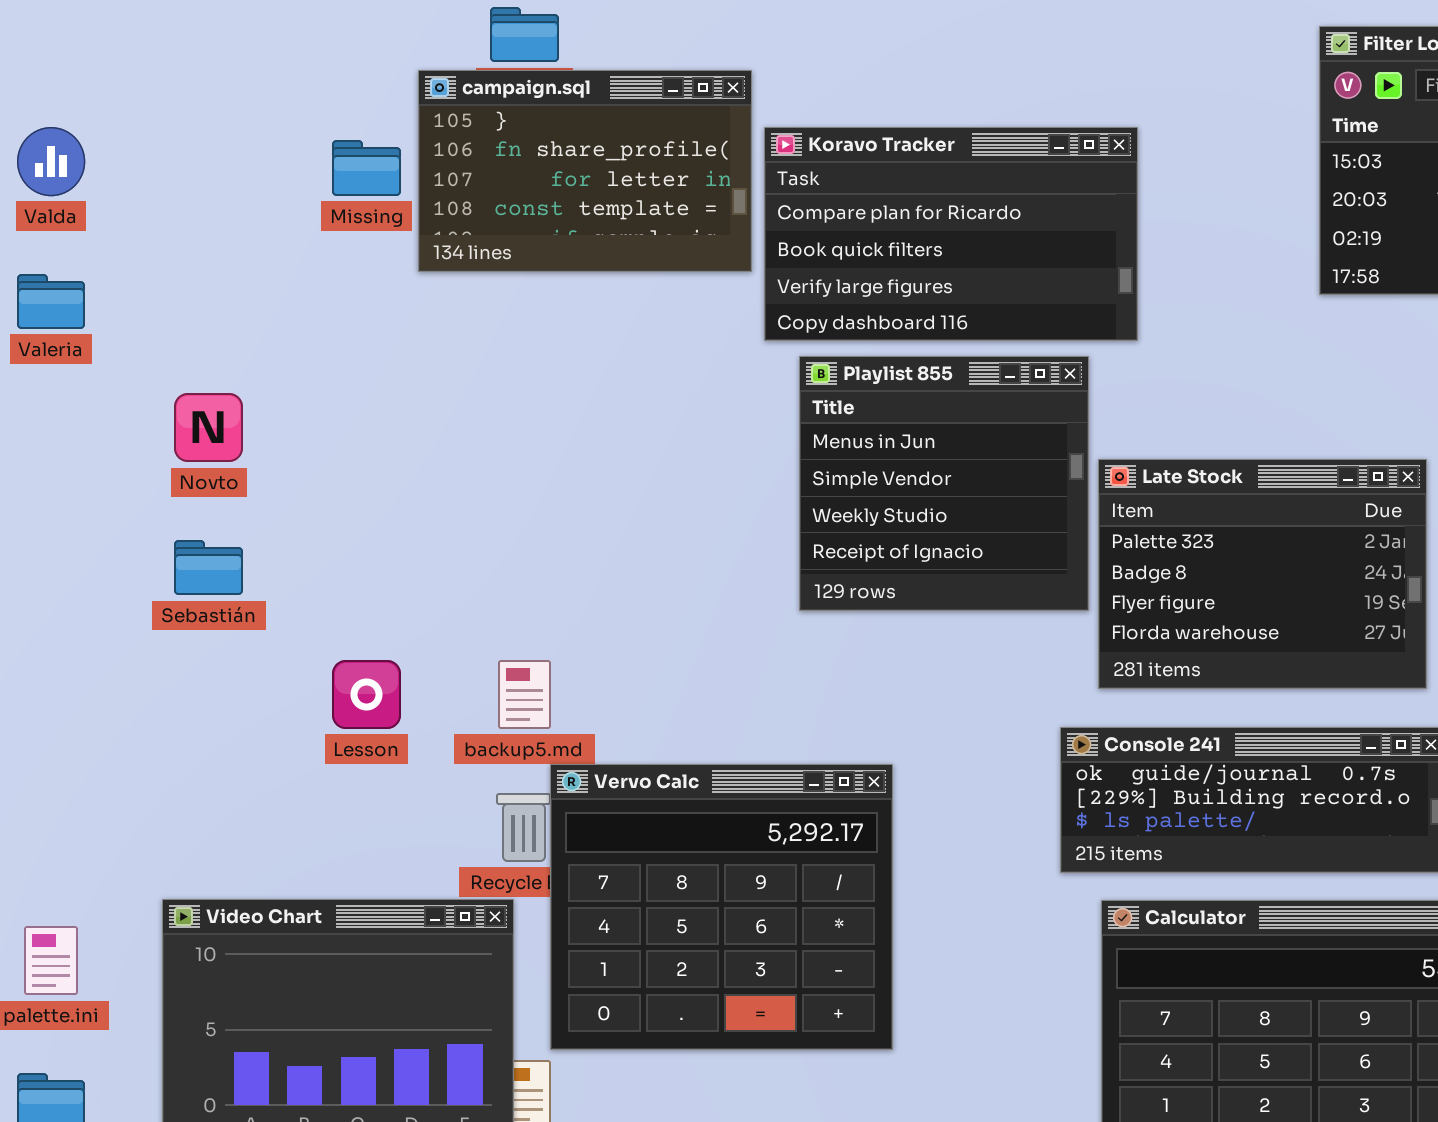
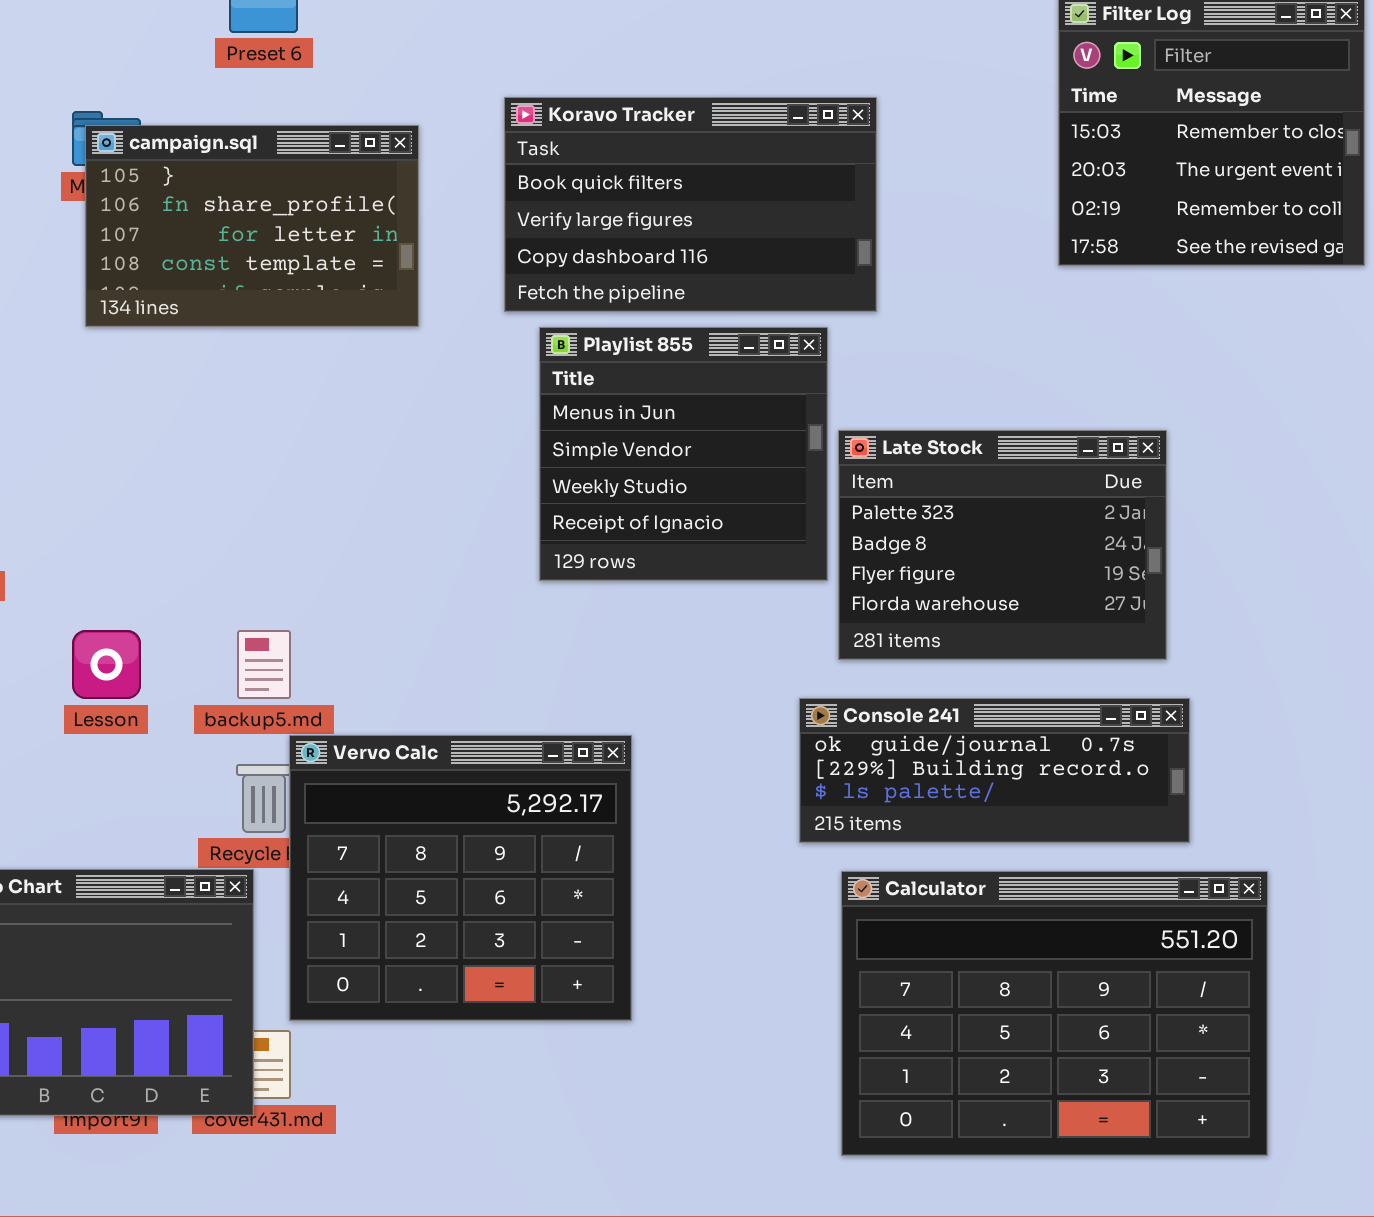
campaign.sql: [418,70,752,272] -> [85,125,419,327], moved
Koravo Tracker: [764,127,1138,341] -> [504,97,877,312], scrolled down 1 row

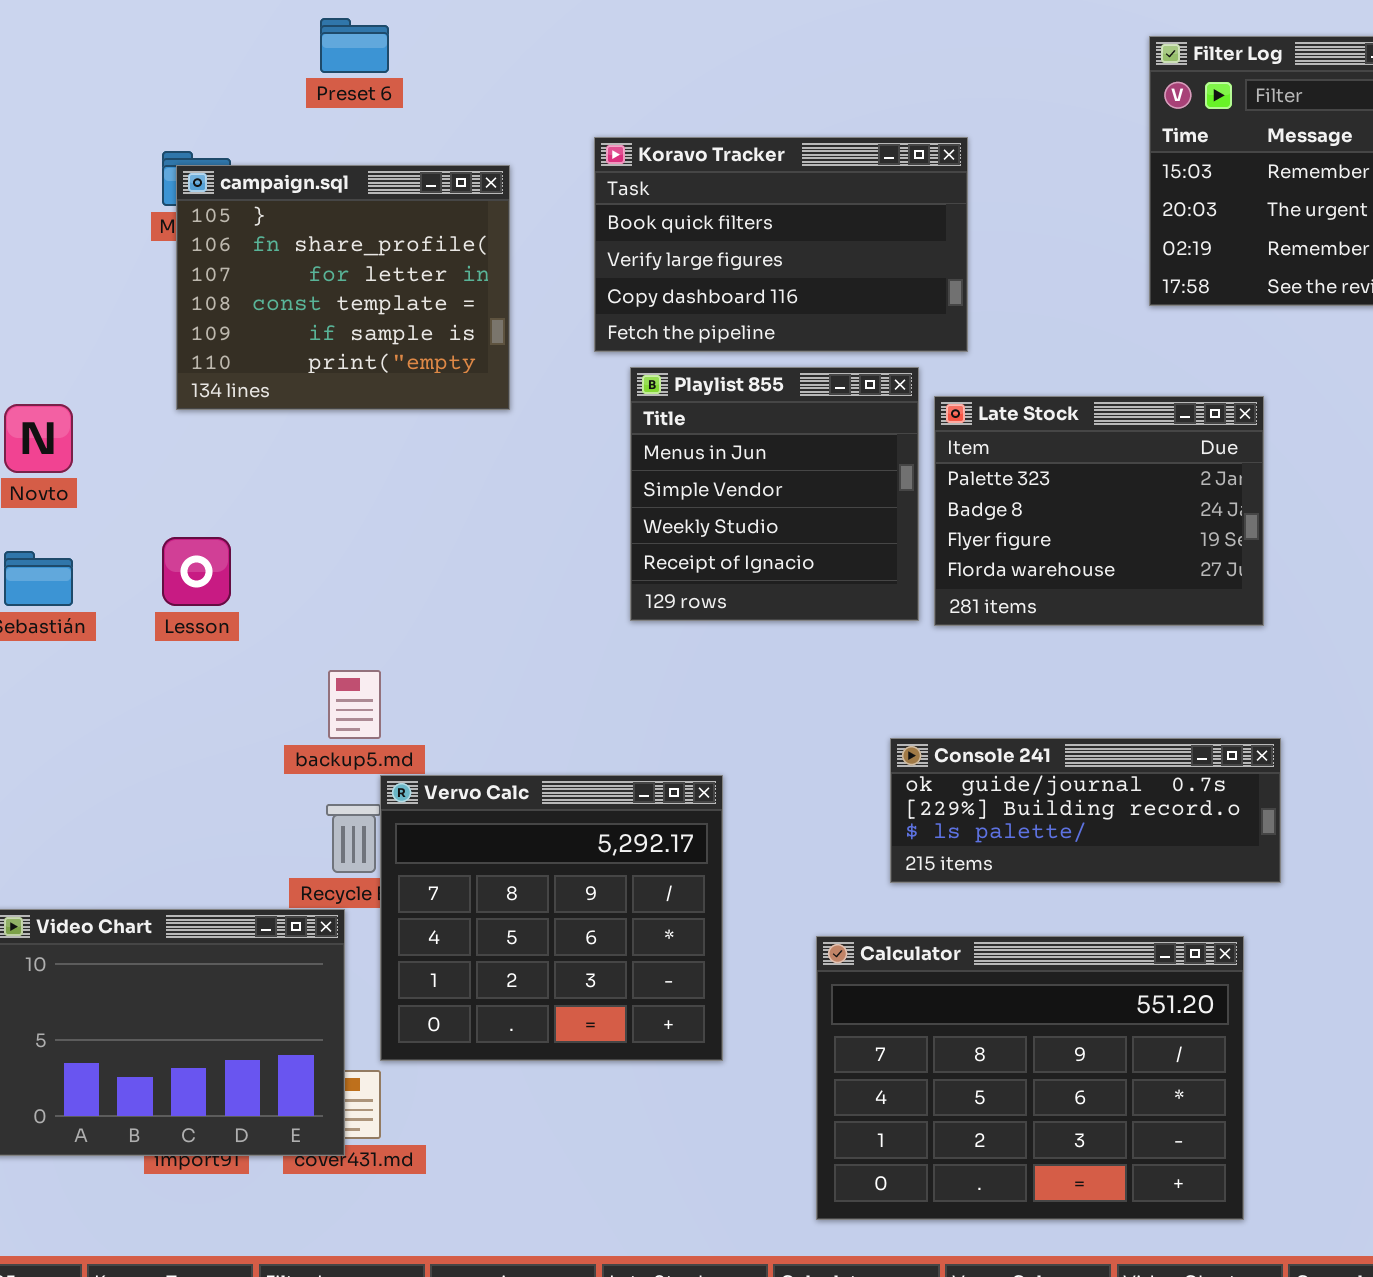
campaign.sql: [85,125,419,327] -> [176,165,510,410], resized
Late Stock: [838,430,1167,660] -> [934,396,1264,626], moved
Lesson: [72,630,141,699] -> [162,537,231,606], moved
Calculator: [841,871,1268,1156] -> [816,936,1244,1220], moved

